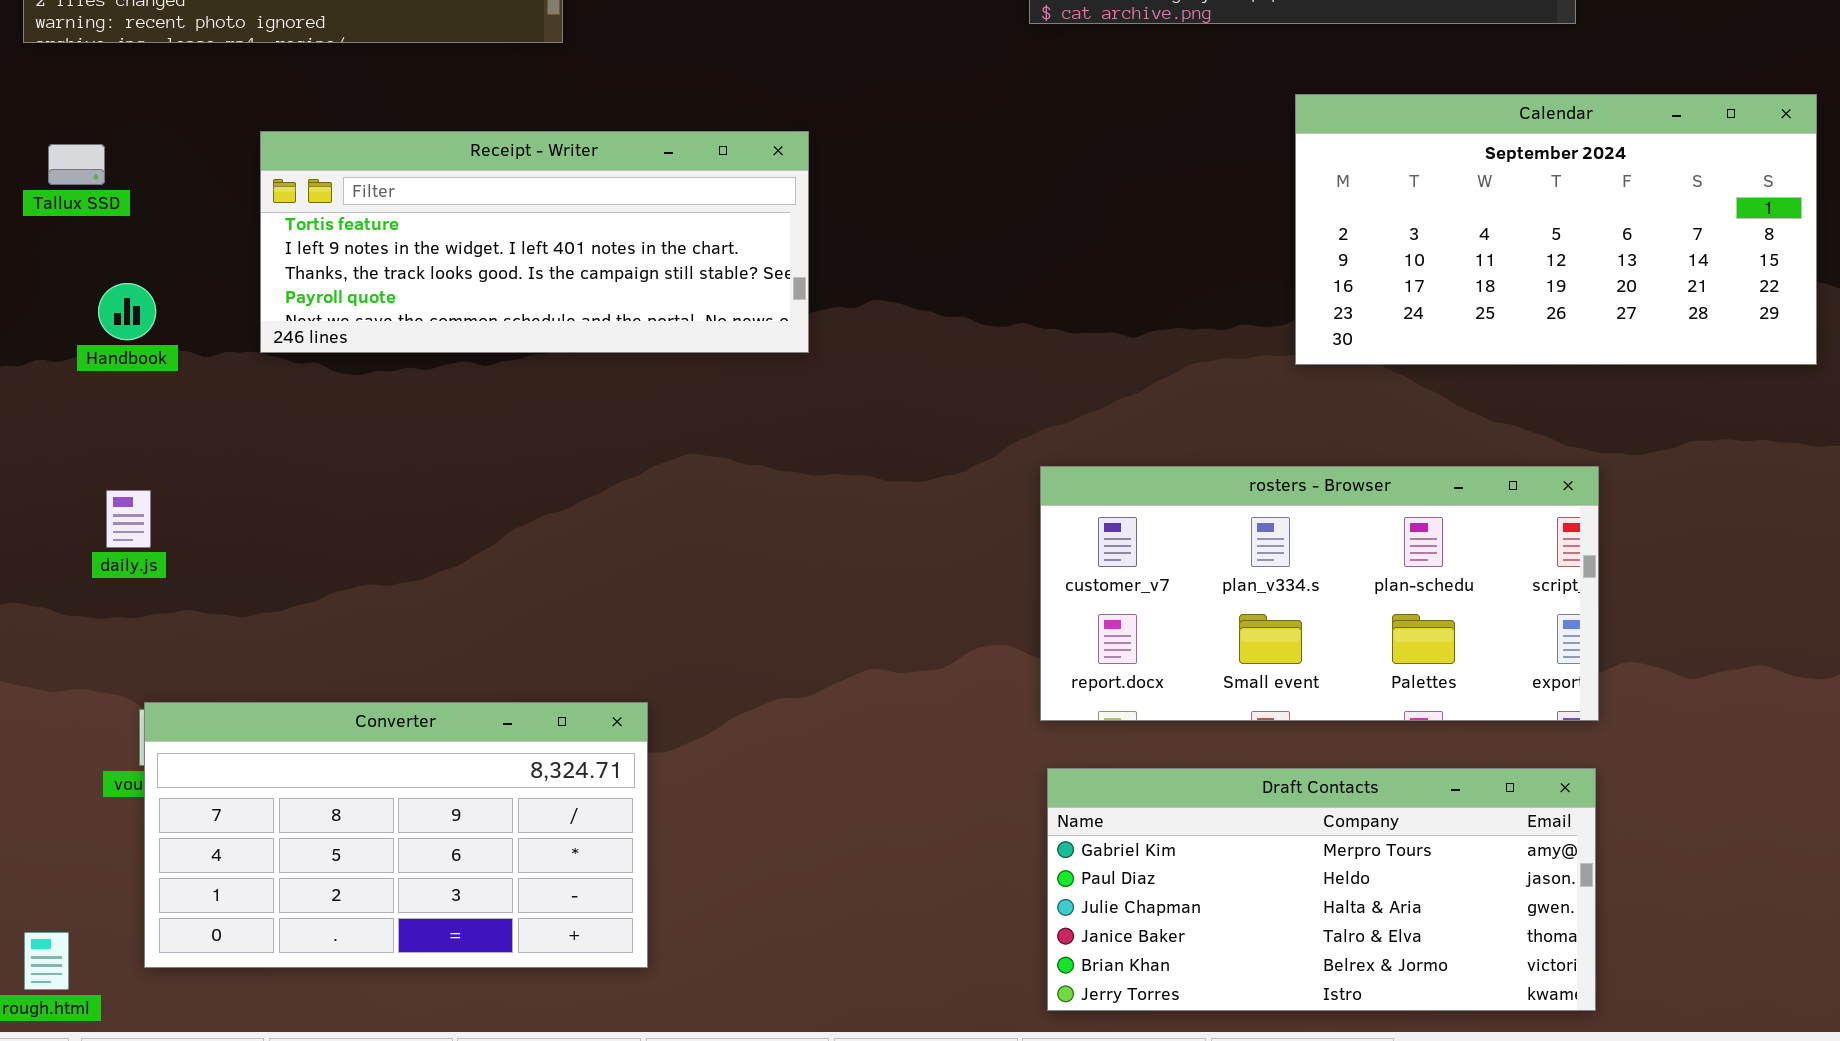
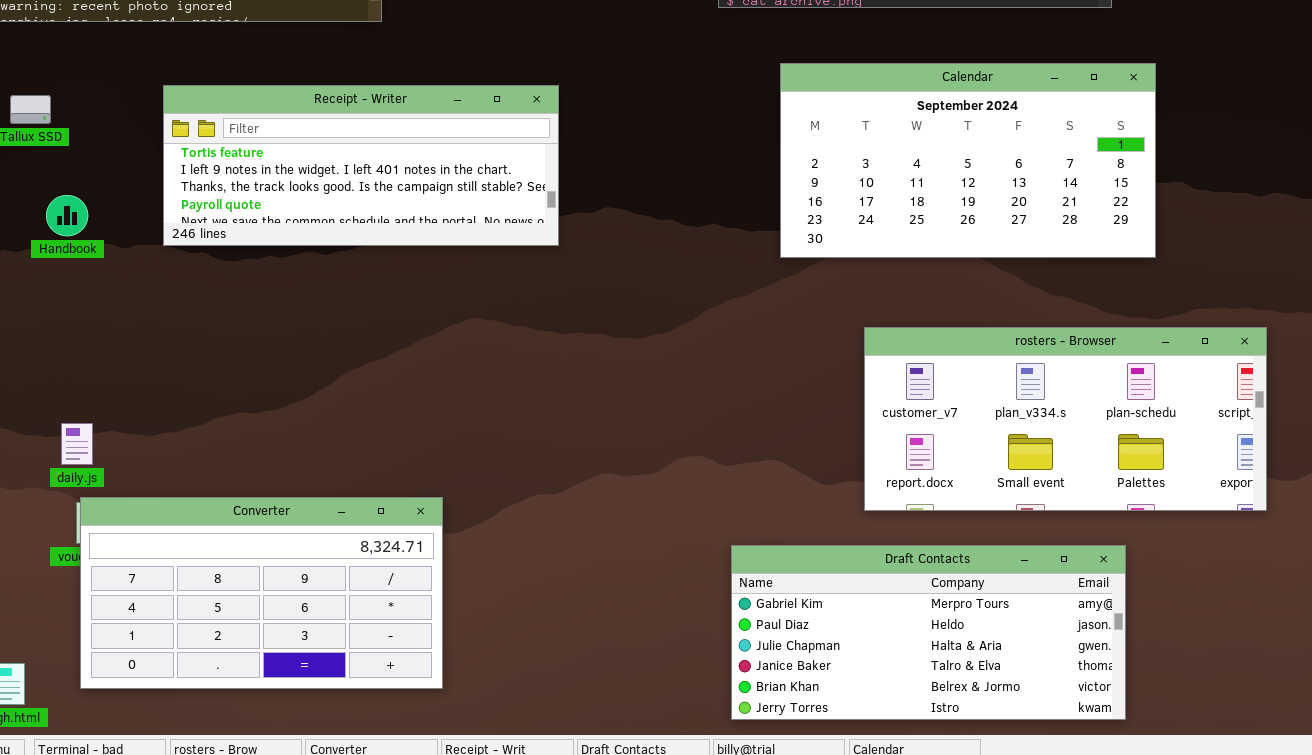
Calendar: [1295,94,1817,365] -> [780,63,1156,258], moved
rosters - Browser: [1040,466,1599,721] -> [864,327,1267,511], moved
daily.js: [106,490,151,548] -> [61,423,93,465], moved

